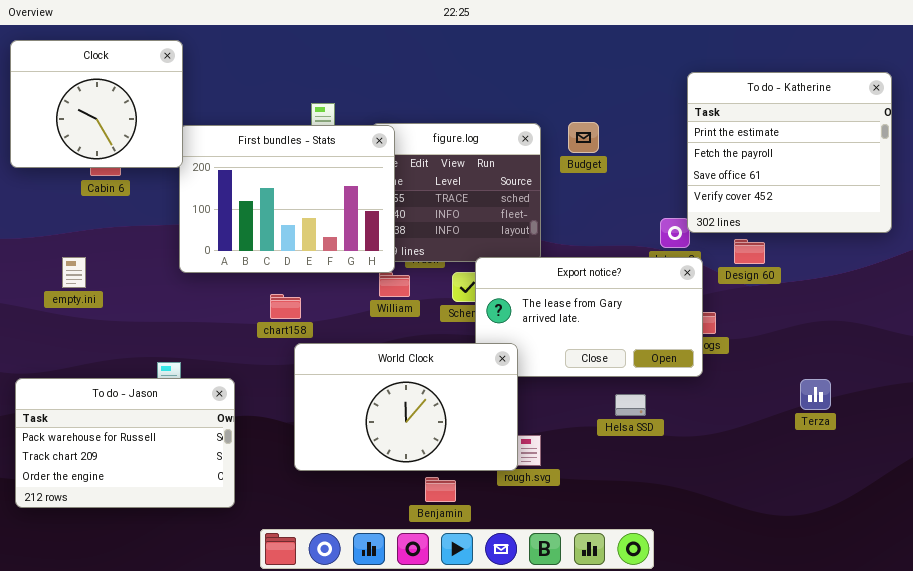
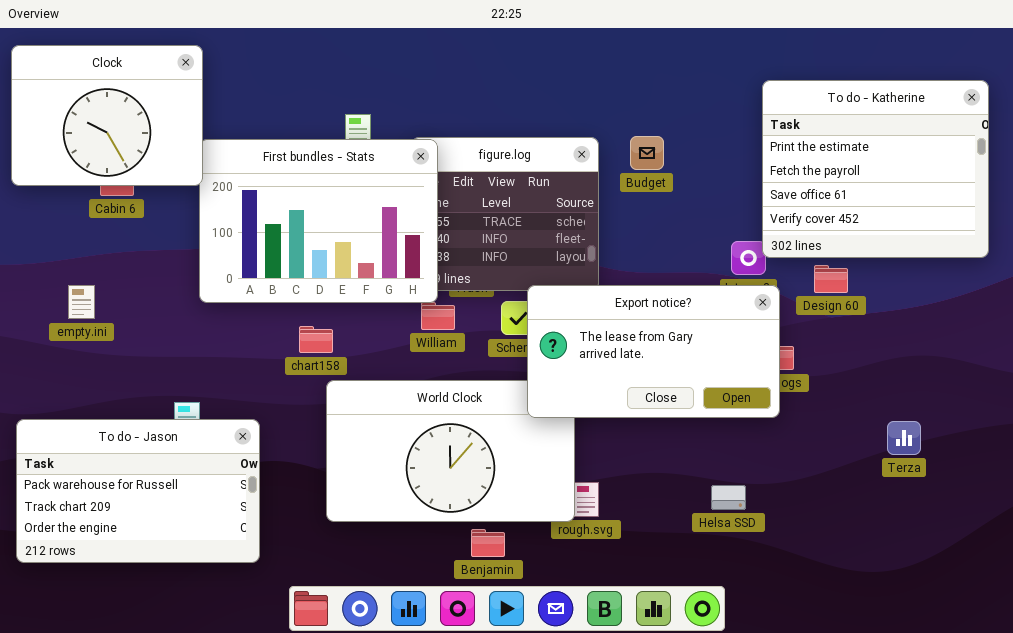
Export notice?: [475,257,703,377] -> [527,285,780,418], raised
Helsa SSD: [615,394,646,416] -> [711,485,746,510], moved

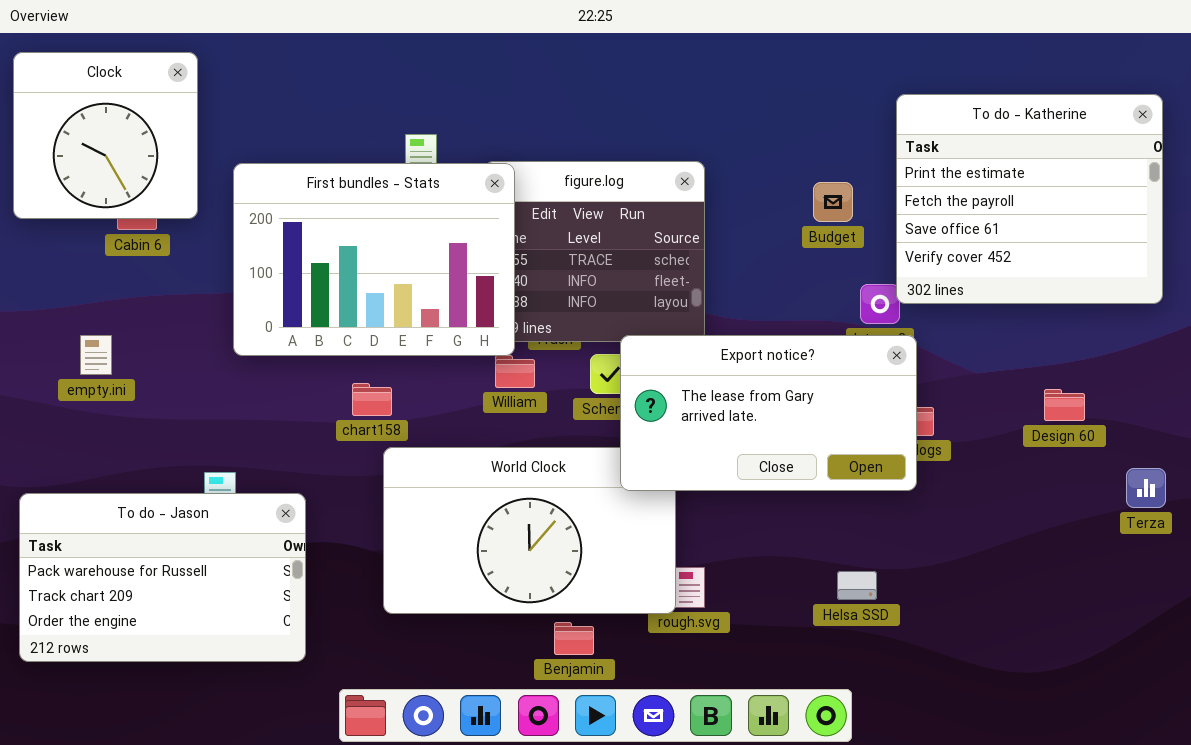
Clock: [11,45,203,186] -> [13,52,198,219], resized
Budget: [630,136,664,170] -> [813,182,853,222], moved
Design 60: [814,265,848,293] -> [1044,389,1085,421], moved
Terza: [887,421,921,455] -> [1126,468,1166,508], moved

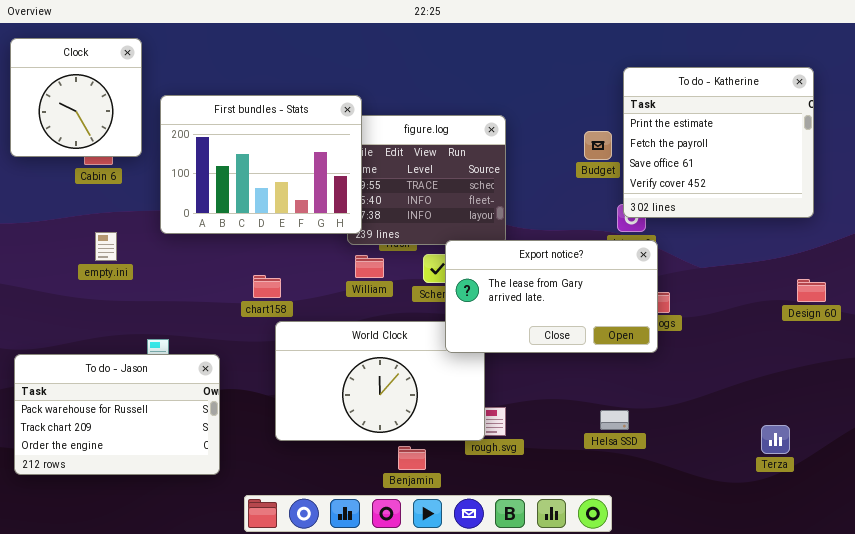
To do - Katherine: [896,94,1163,304] -> [623,67,814,218], moved
First bundles - Stats: [233,163,515,356] -> [160,95,362,234], moved
empty.ini: [80,335,112,375] -> [95,232,117,261], moved
Design 60: [1044,389,1085,421] -> [797,279,826,302], moved
Terza: [1126,468,1166,508] -> [761,425,790,454], moved

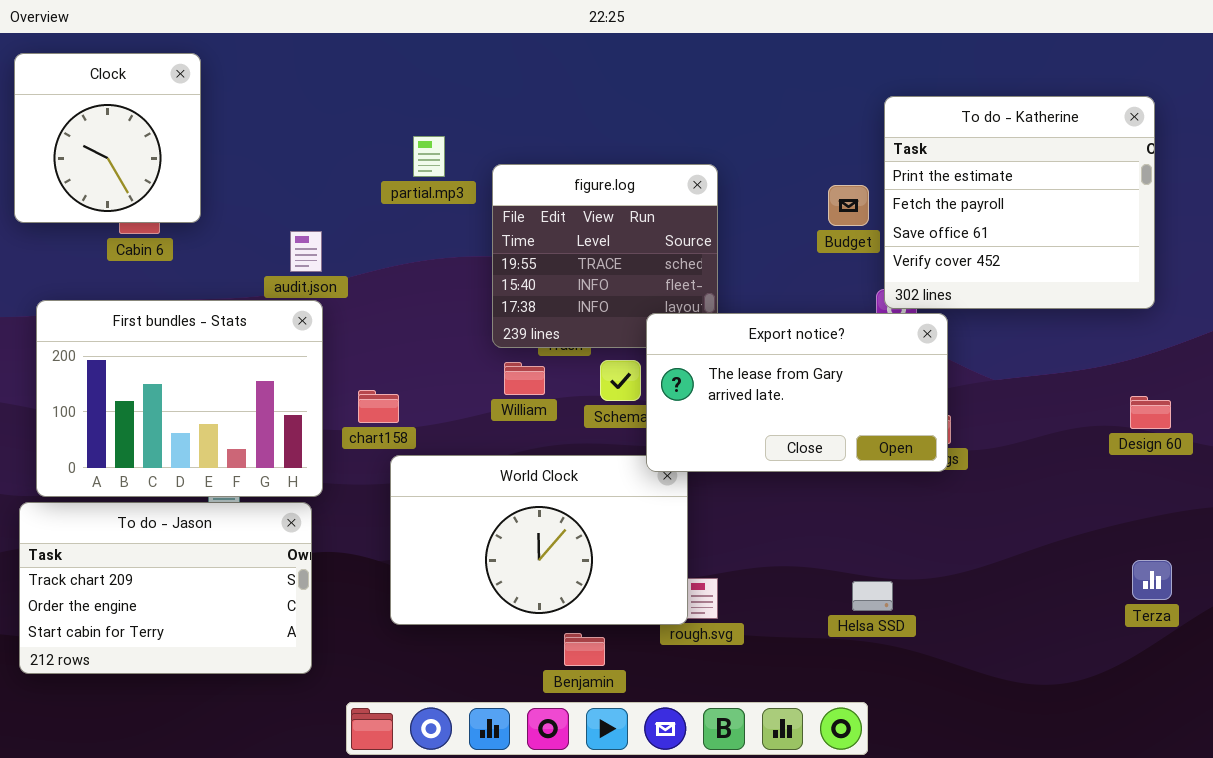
First bundles - Stats: [160,95,362,234] -> [36,300,323,497], moved
Export notice?: [445,240,658,353] -> [646,313,948,472], moved
To do - Jason: [14,354,220,475] -> [19,502,312,674], scrolled down 1 row
Terza: [761,425,790,454] -> [1132,560,1172,600], moved

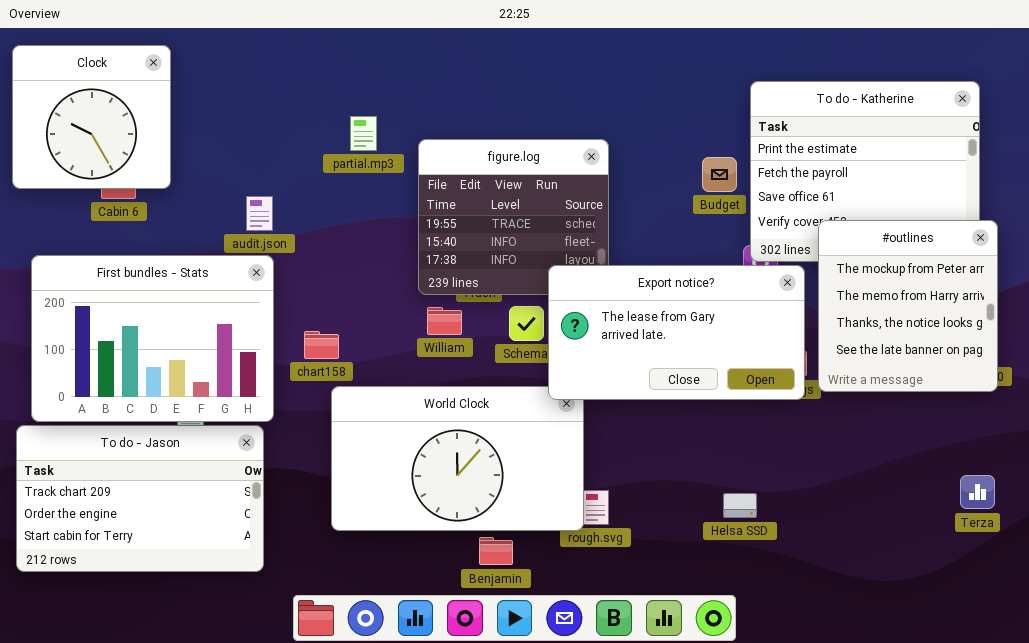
#outlines: none -> [818,220,998,392], opened

